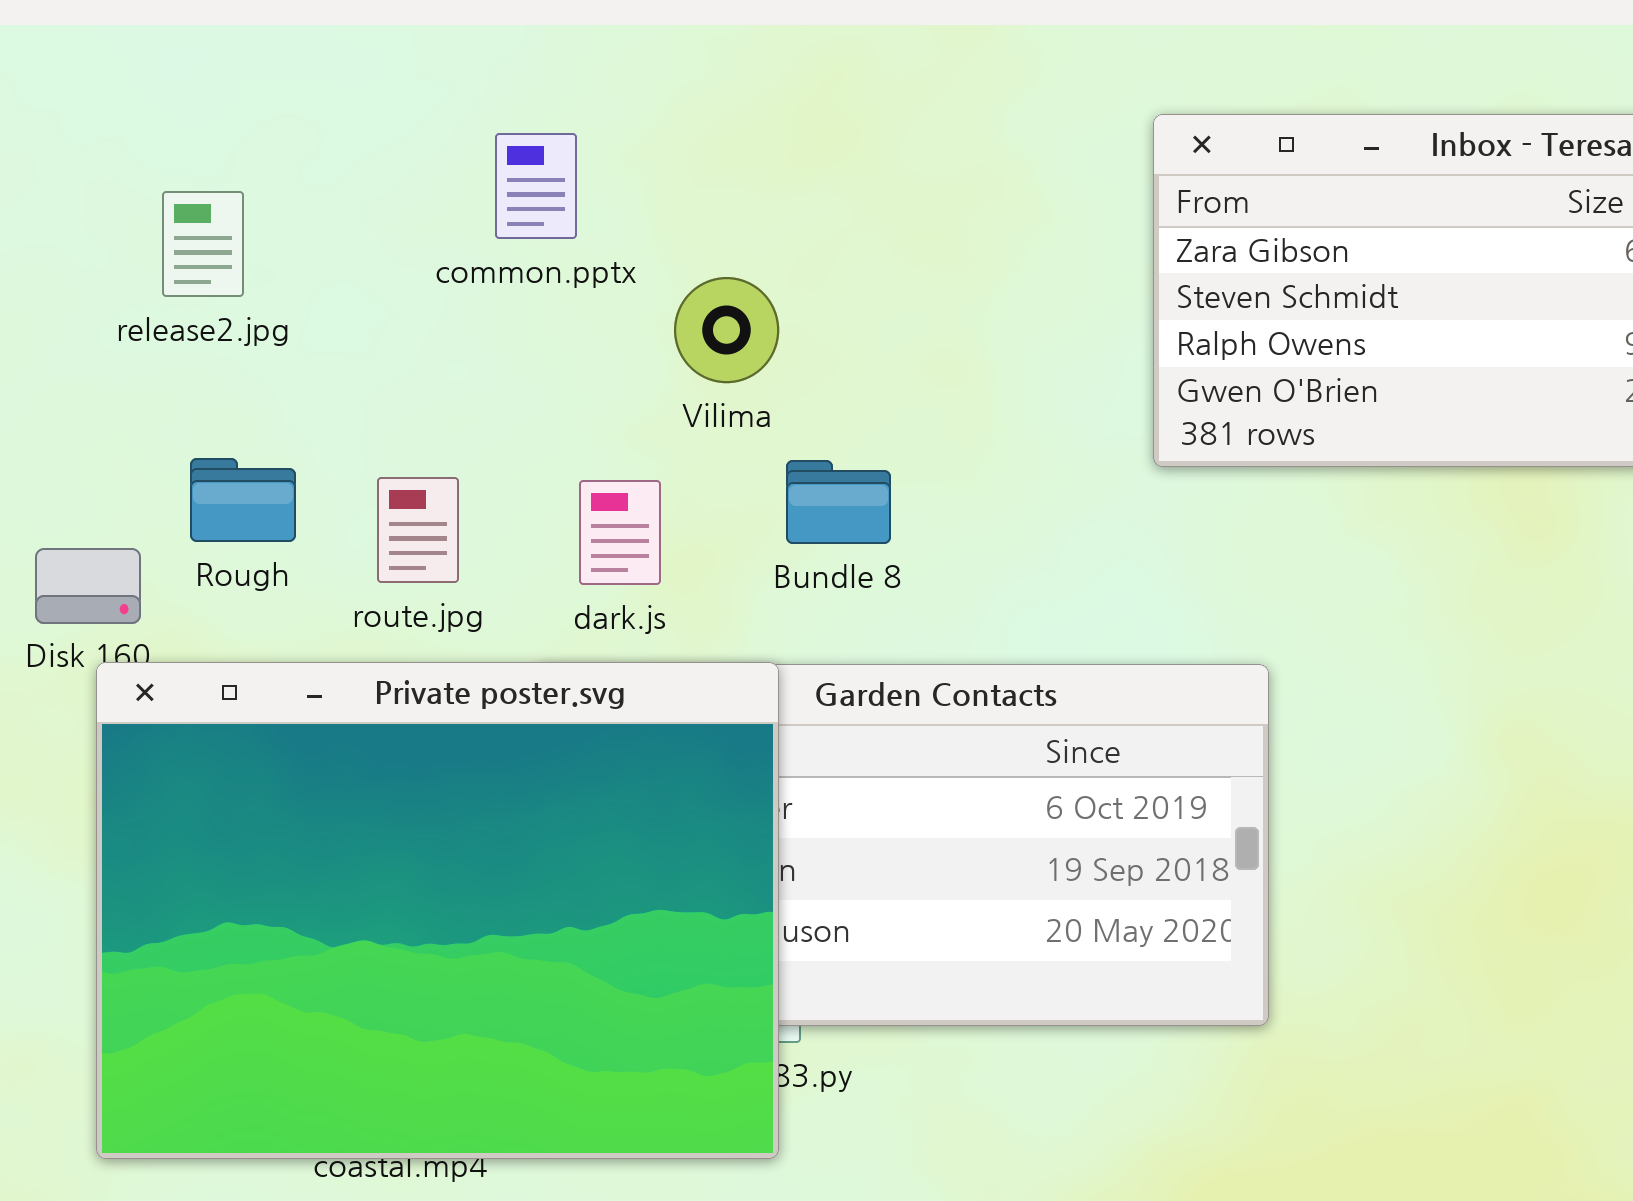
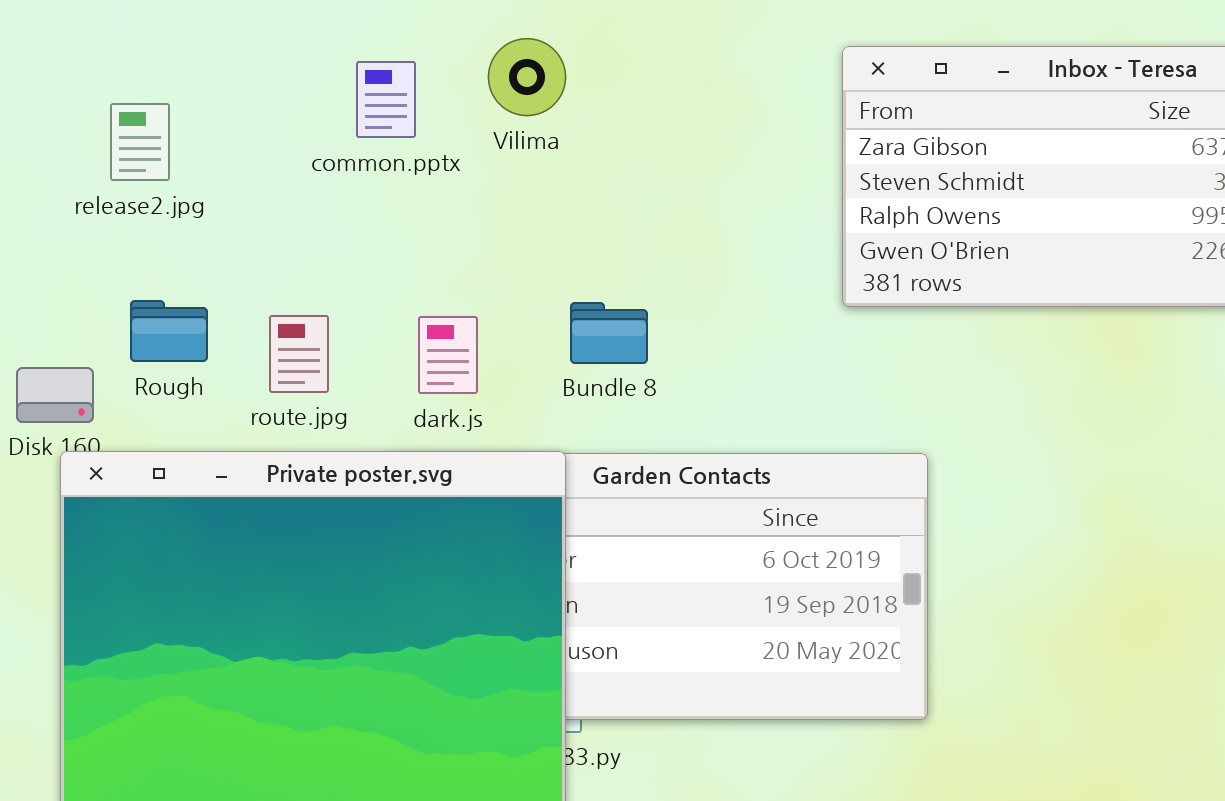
Vilima: [674,277,779,383] -> [488,38,566,116], moved

